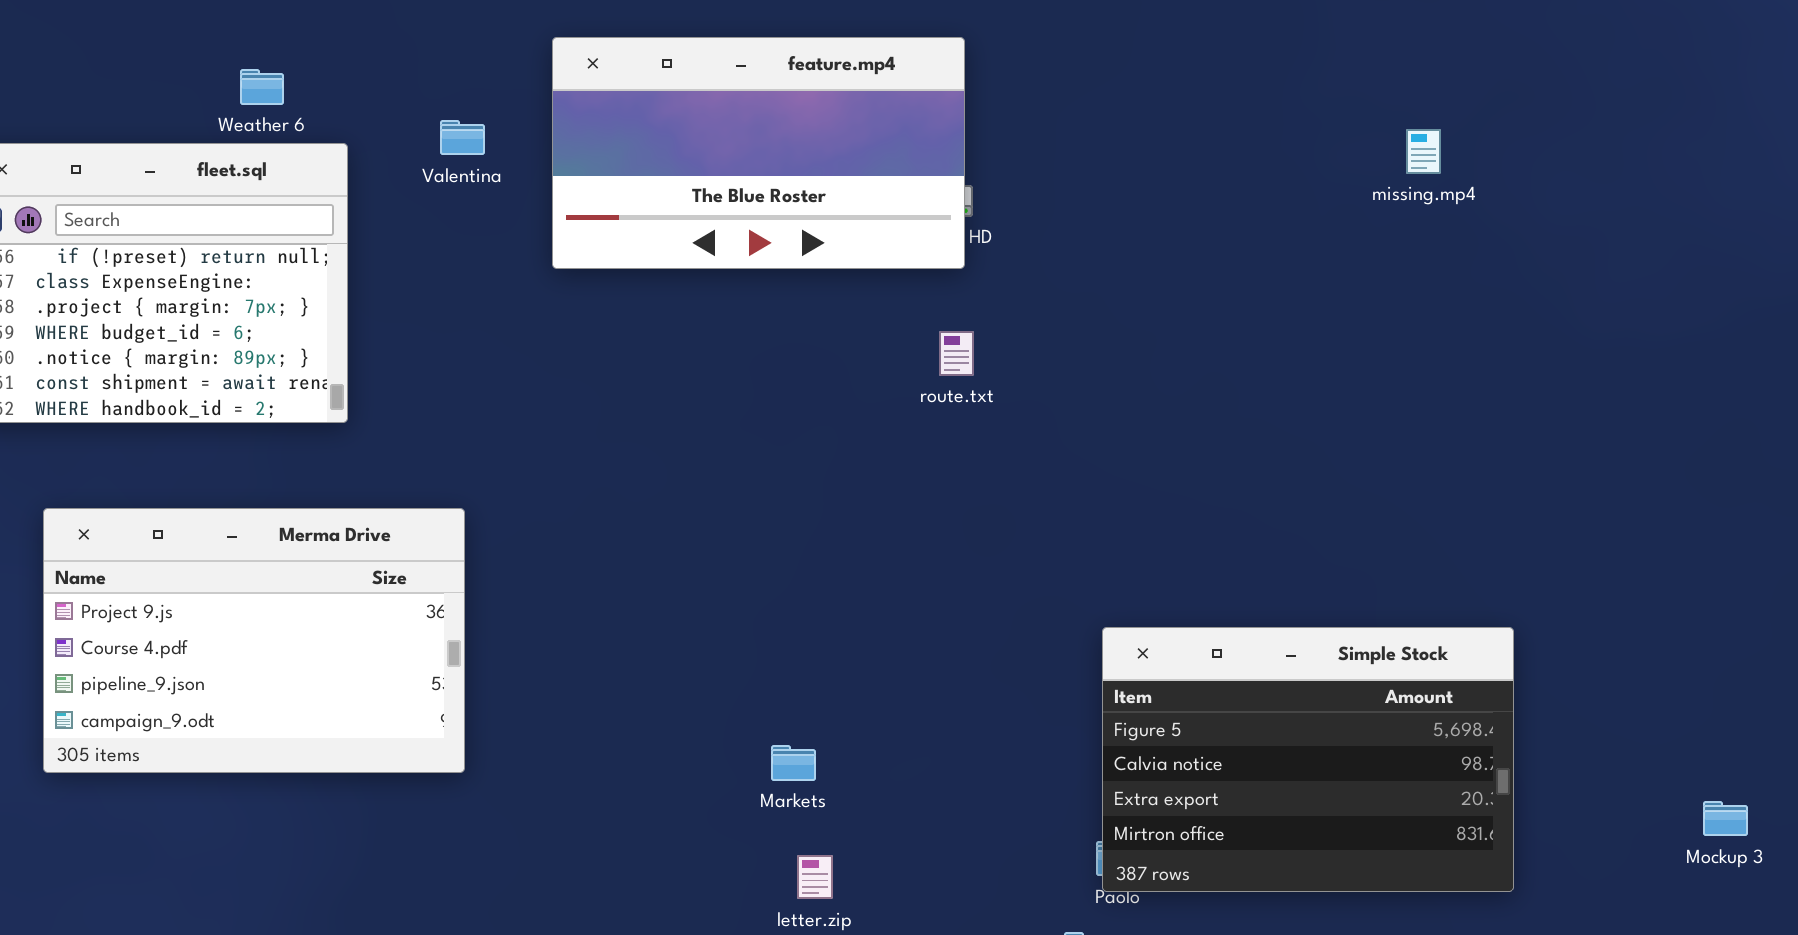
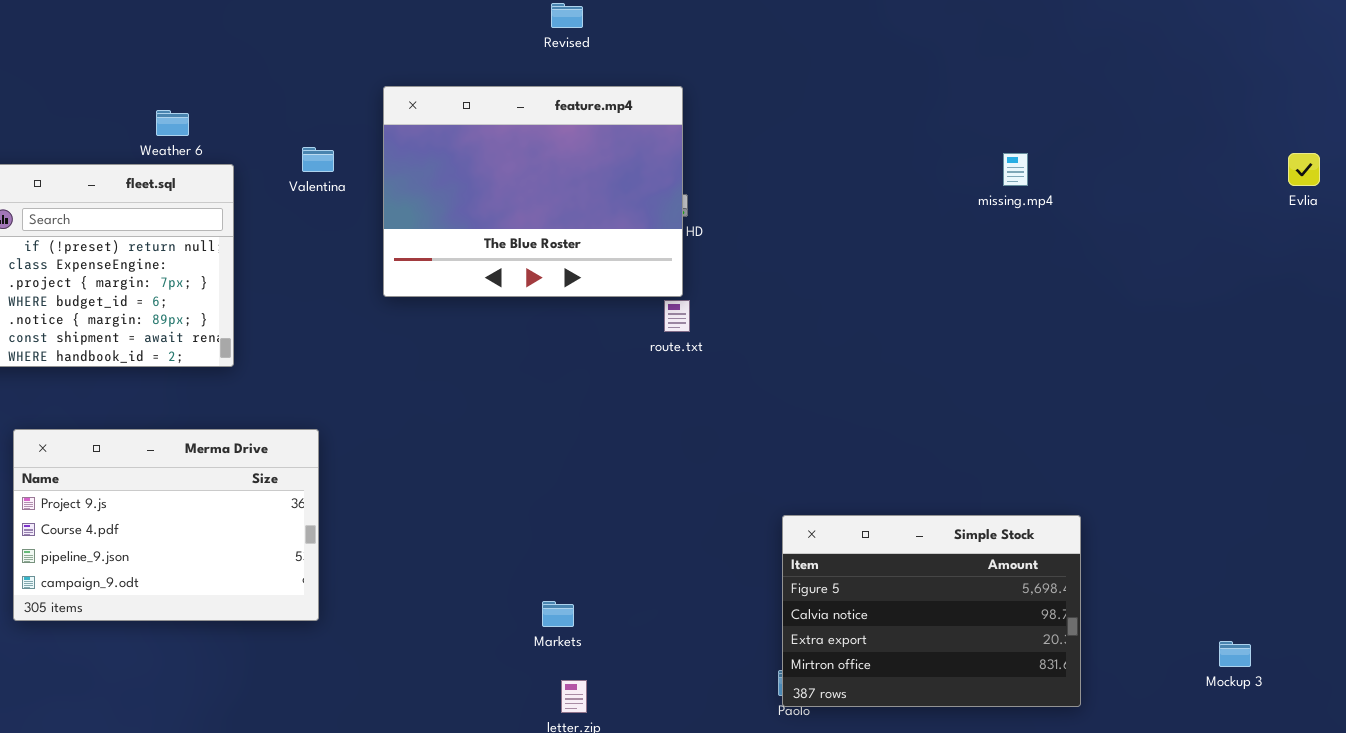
feature.mp4: [552,37,965,269] -> [383,86,683,297], resized

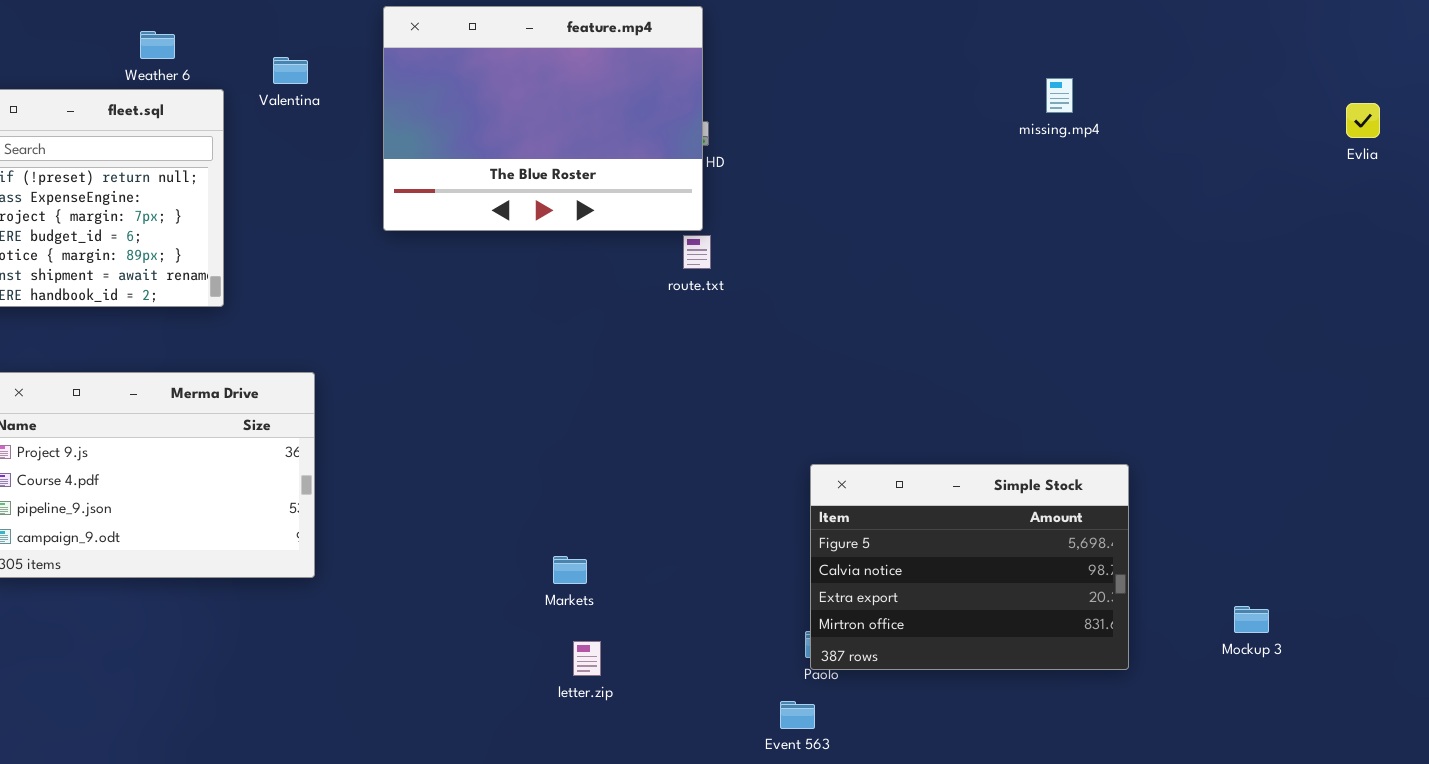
Valentina: [302,147,334,172] -> [273,57,308,84], moved
Evlia: [1288,153,1320,186] -> [1346,103,1380,138], moved
Mockup 3: [1219,641,1251,667] -> [1234,606,1269,633], moved

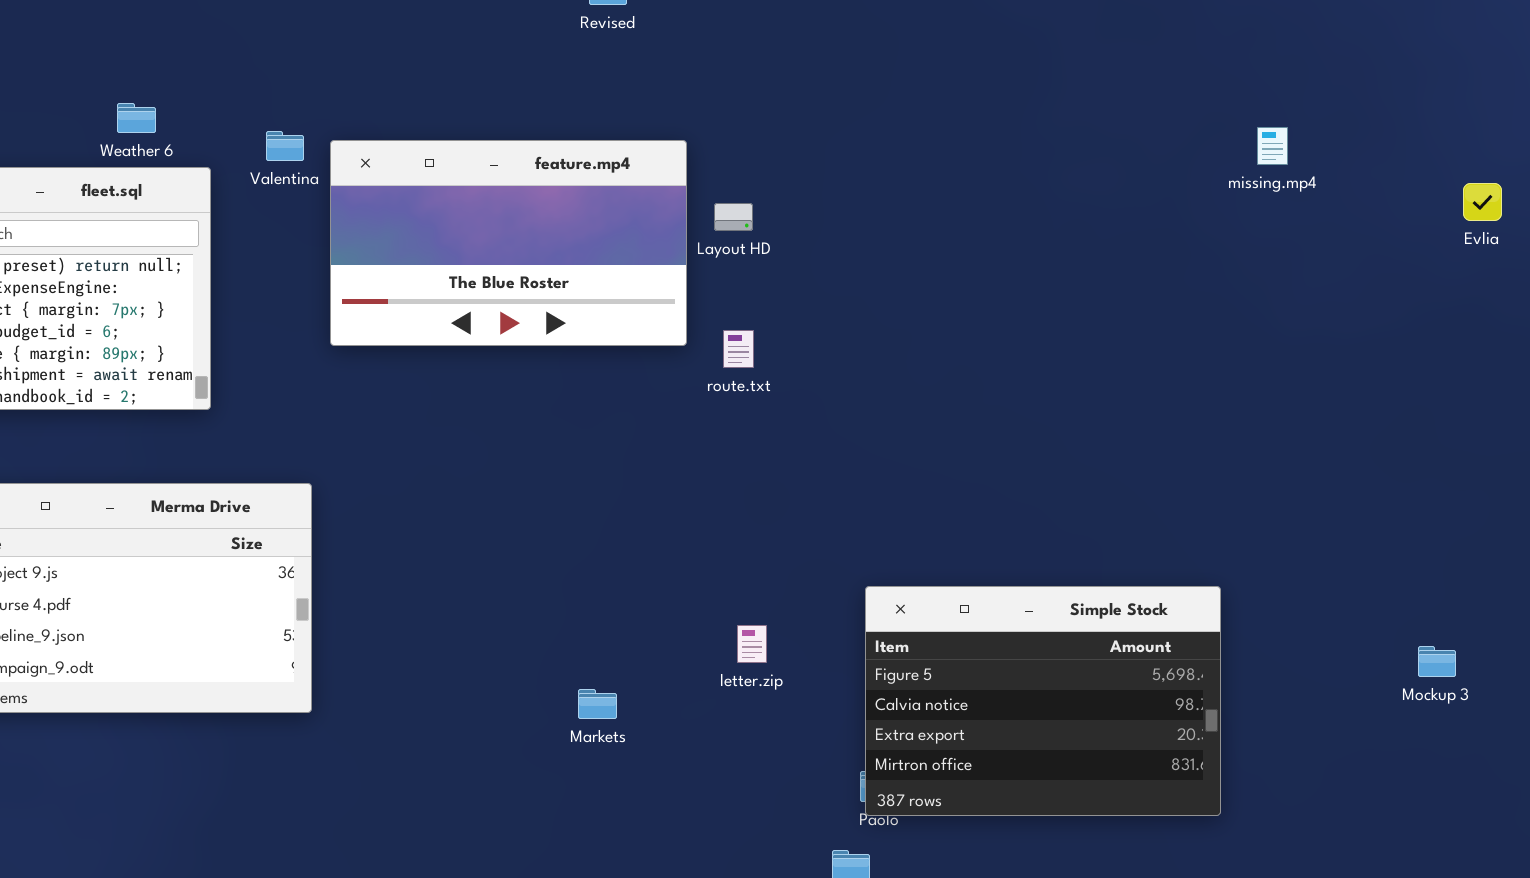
feature.mp4: [383,6,703,231] -> [330,140,687,346], moved, resized
missing.mp4: [1046,78,1073,113] -> [1257,127,1288,165], moved
Mockup 3: [1234,606,1269,633] -> [1418,646,1456,677], moved
letter.zip: [573,641,601,676] -> [737,625,767,663], moved

